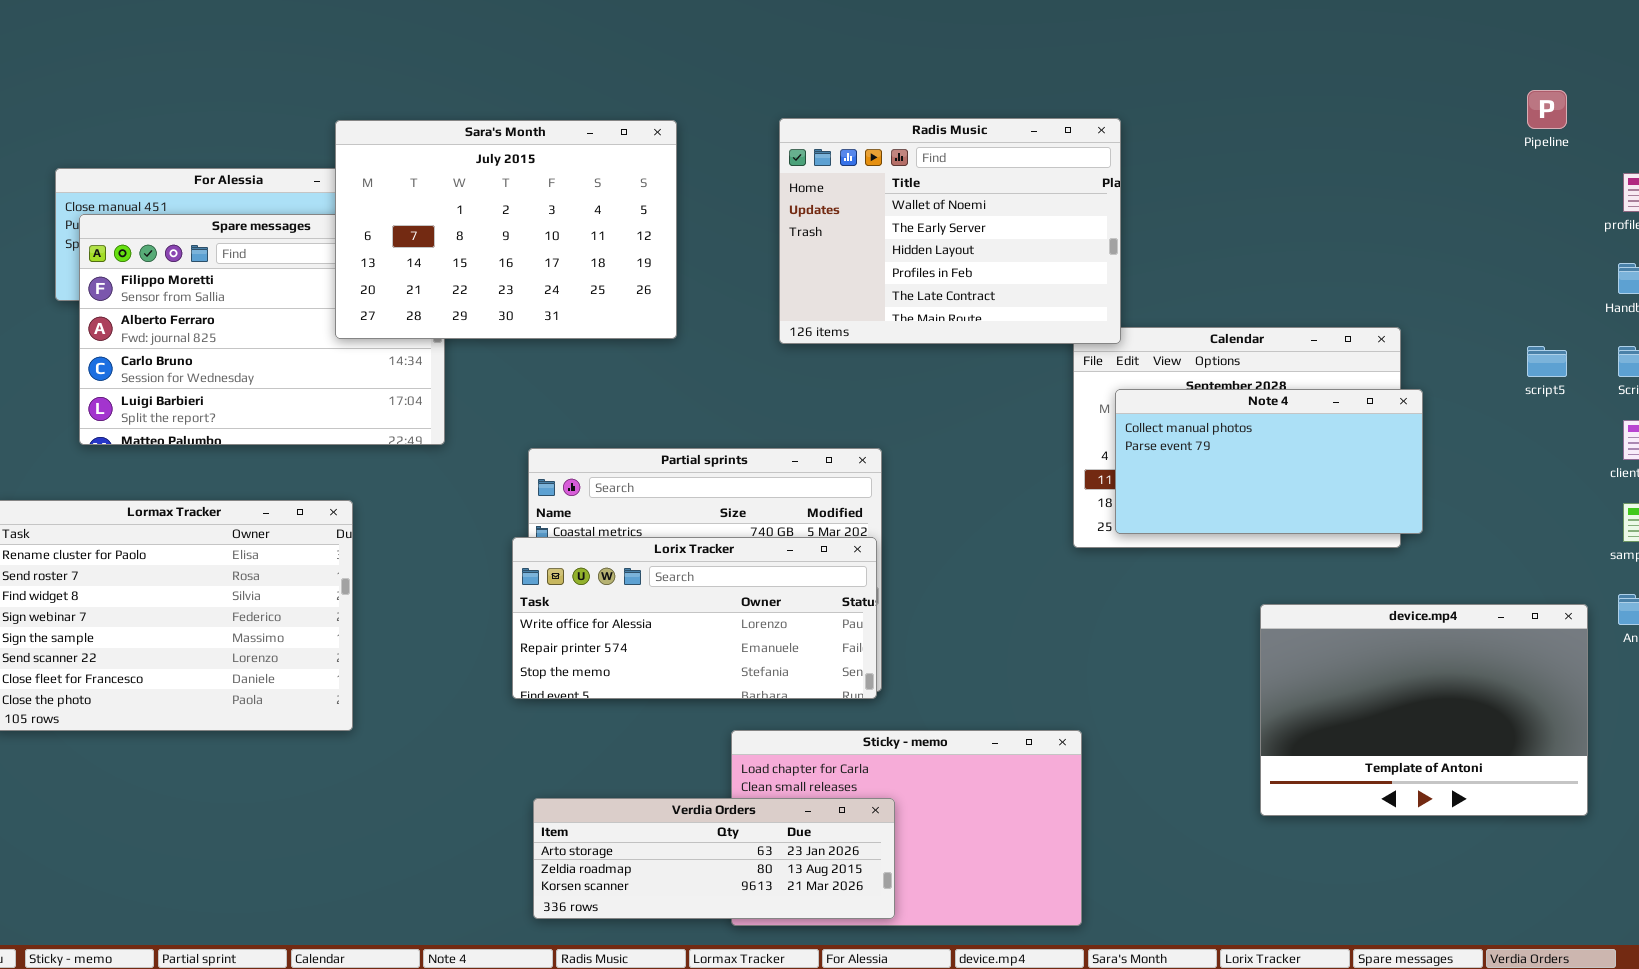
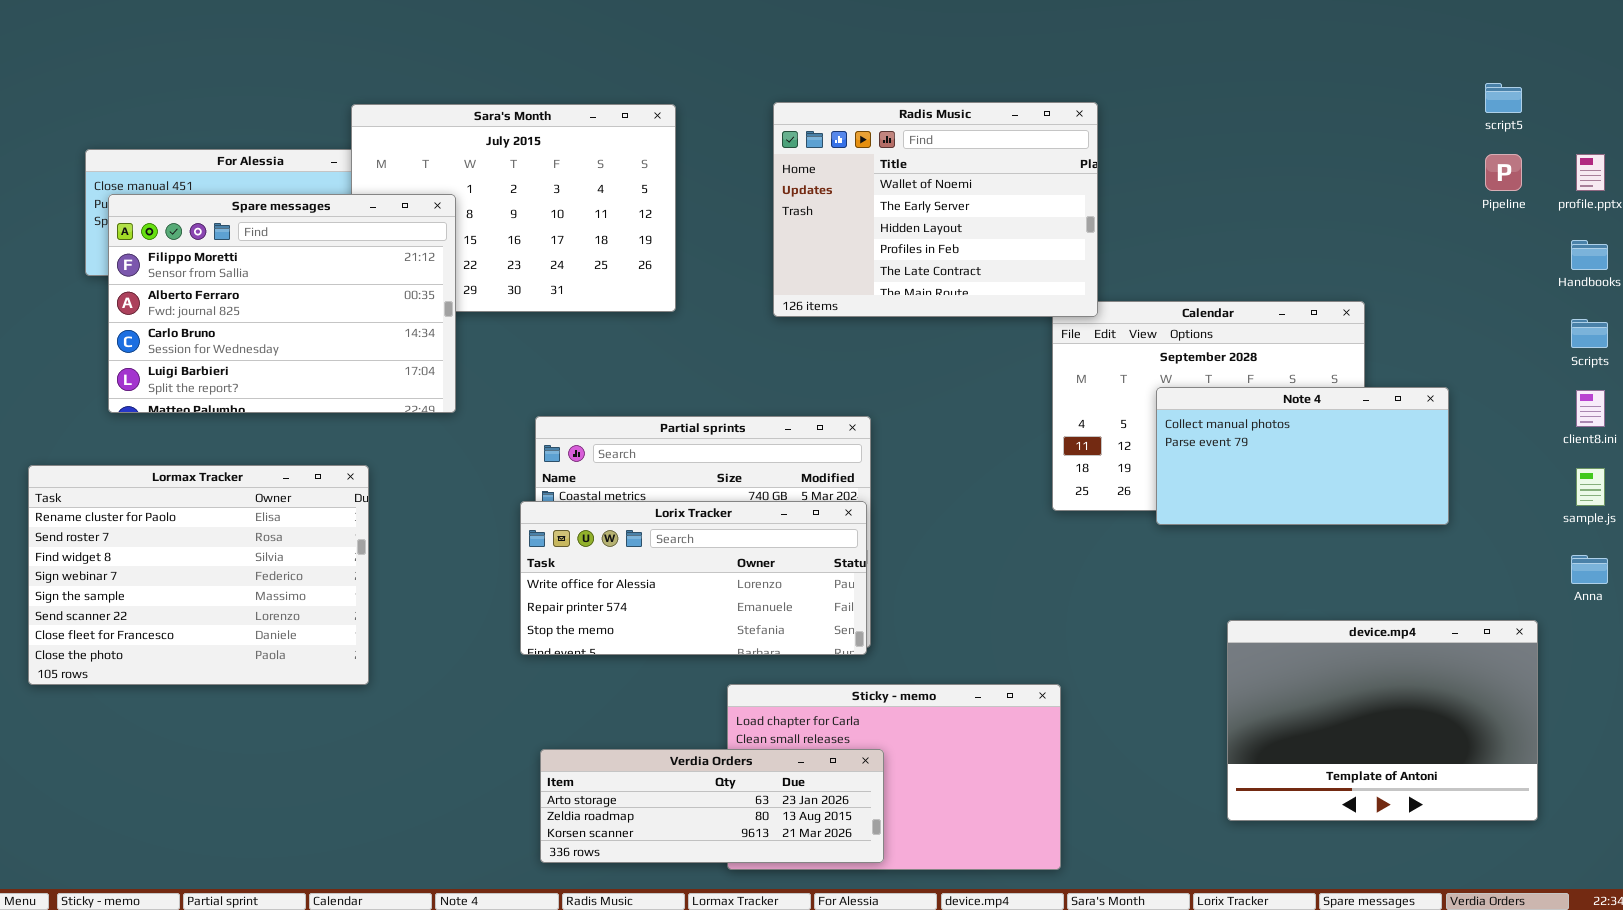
Pipeline: [1527,90,1567,129] -> [1485,154,1522,191], moved
Spare messages: [79,214,445,445] -> [108,194,456,413], raised
script5: [1527,346,1567,377] -> [1485,83,1522,113], moved
Note 4: [1115,389,1423,534] -> [1156,387,1449,525], moved
device.mp4: [1260,604,1588,816] -> [1227,620,1538,821], moved

